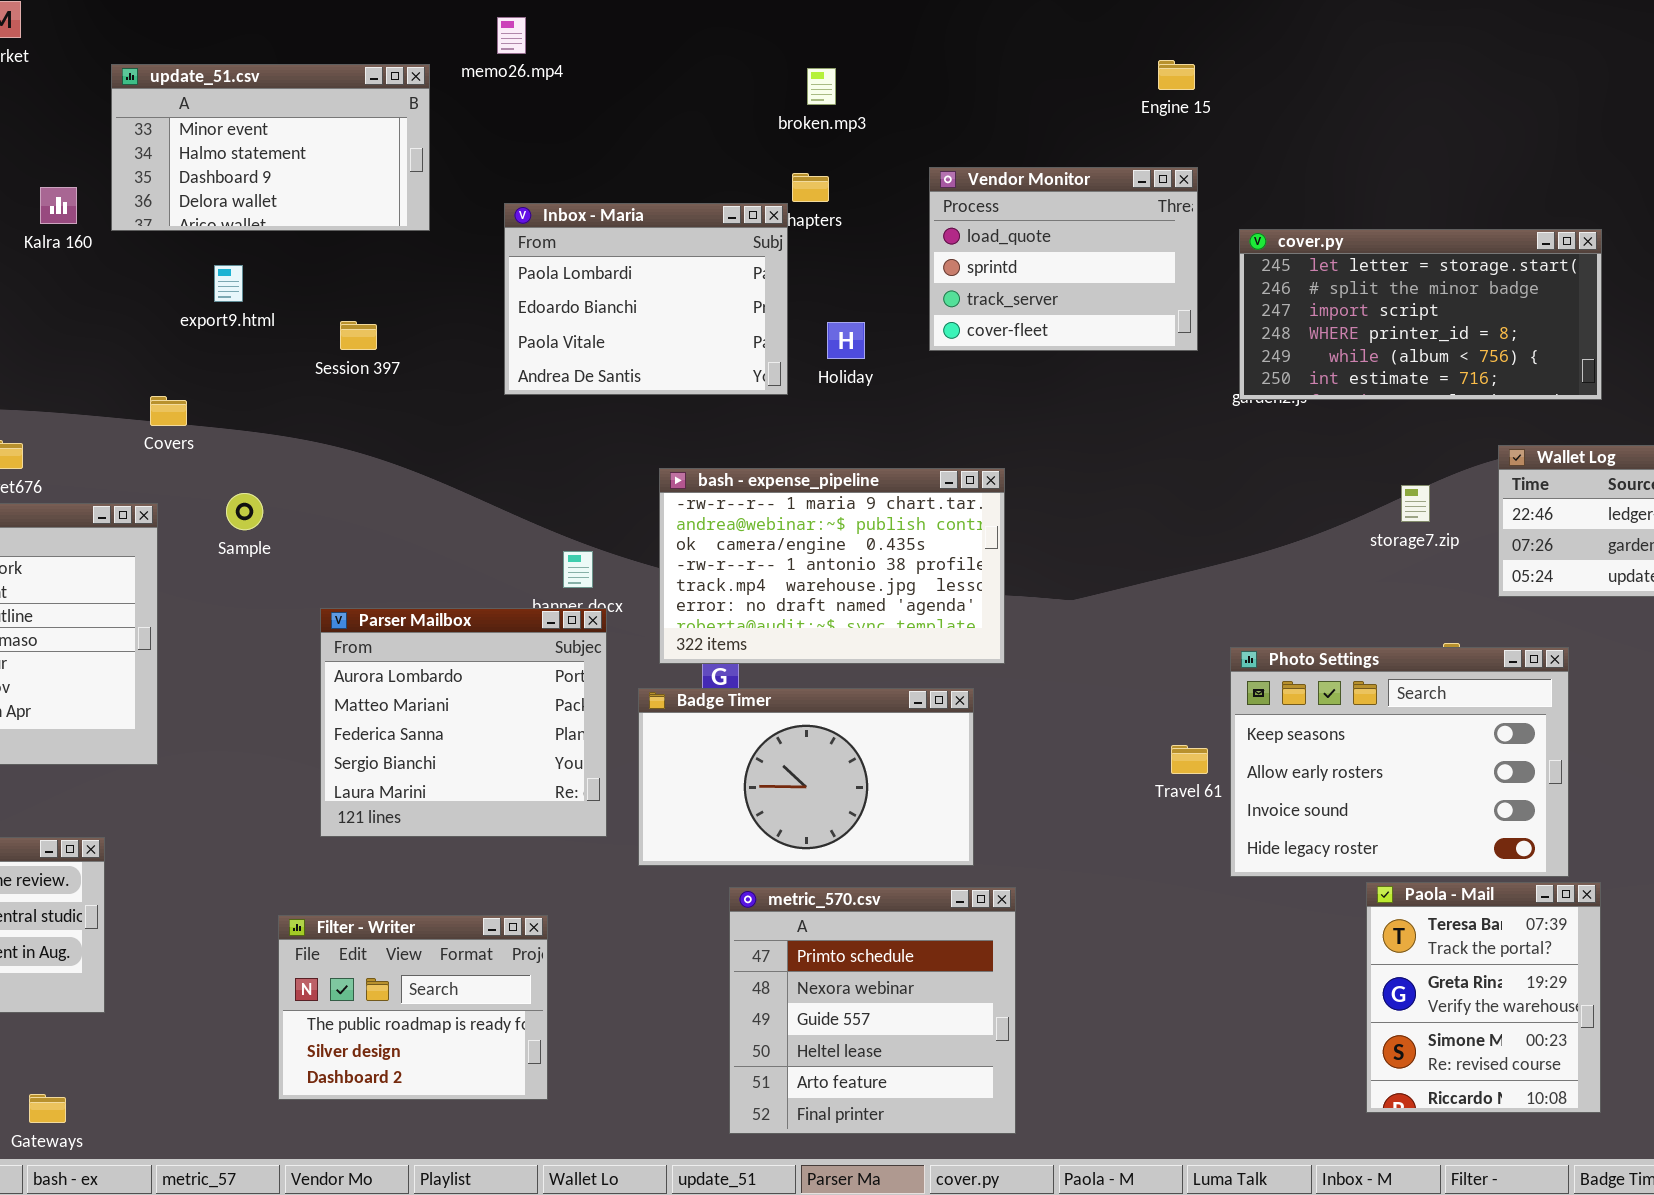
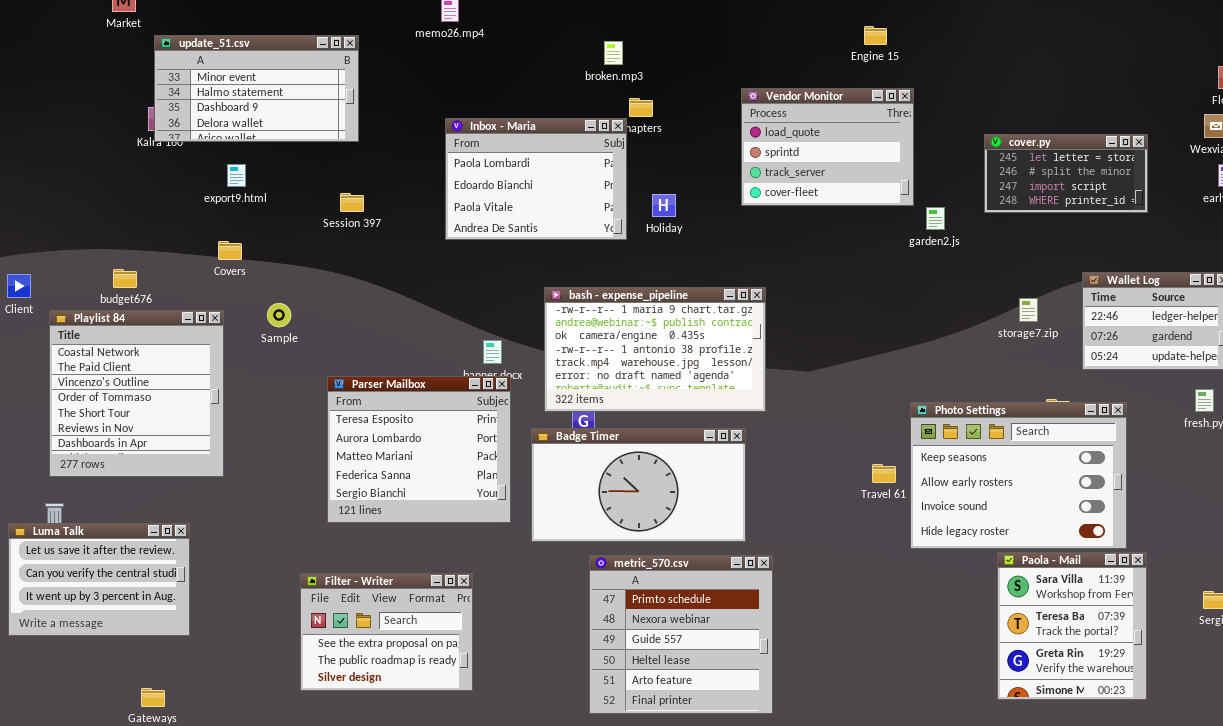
update_51.csv: [111,64,430,231] -> [154,35,359,142], moved
broken.mp3: [807,68,836,105] -> [604,41,623,65], moved
Vendor Monitor: [929,167,1198,351] -> [741,88,914,206], moved
cover.py: [1239,229,1602,400] -> [984,134,1148,213], resized
export9.html: [214,265,243,302] -> [227,164,246,187], moved
Parser Mailbox: [320,608,607,837] -> [327,376,511,523], scrolled up 1 row
Paola - Mail: [1366,882,1601,1113] -> [997,552,1147,700], scrolled up 1 row
Filter - Writer: [278,915,548,1100] -> [300,573,473,691], scrolled up 1 row

